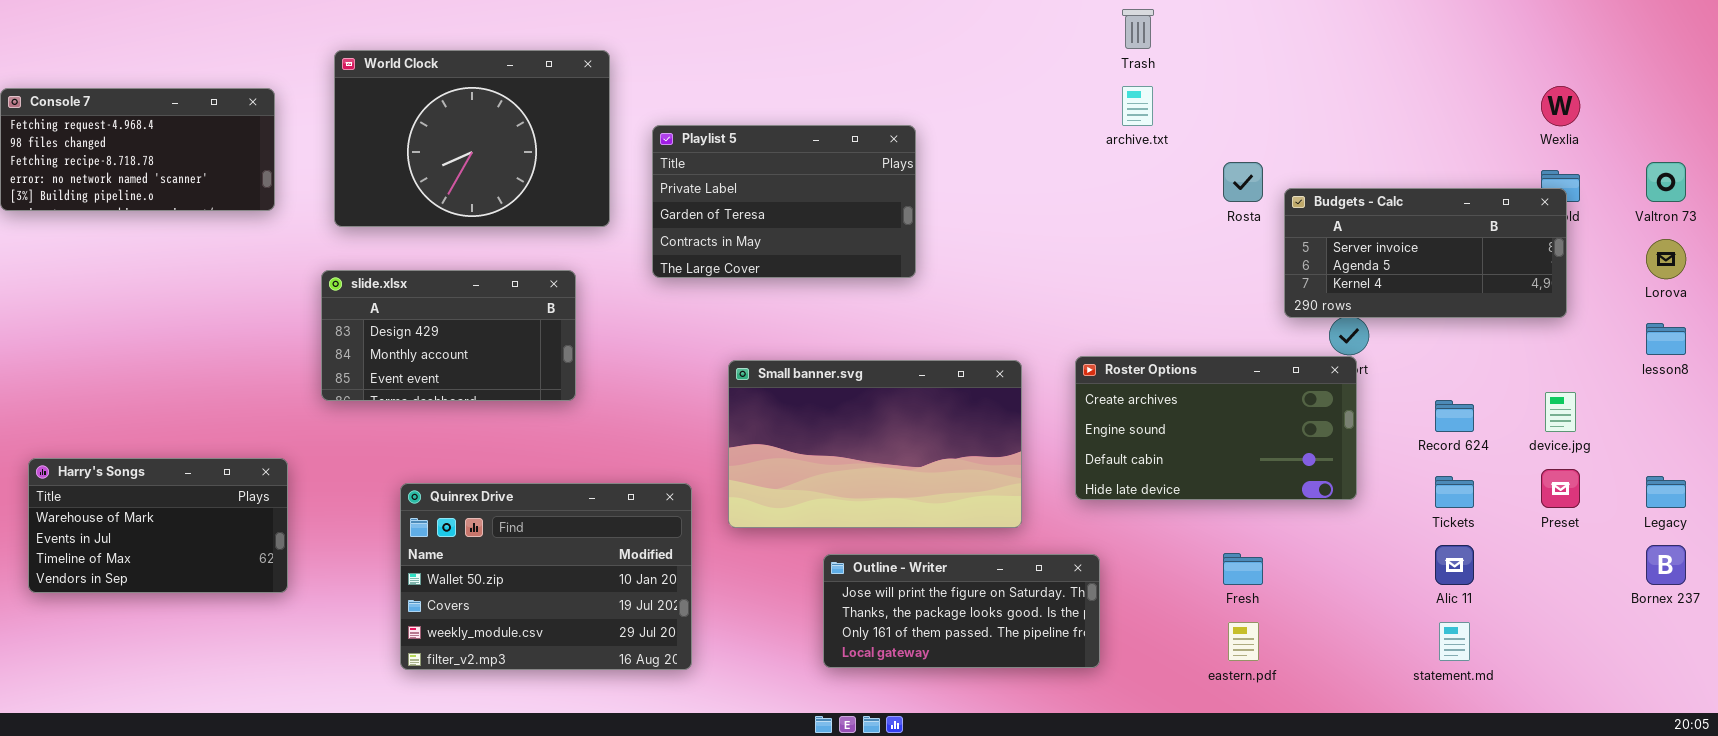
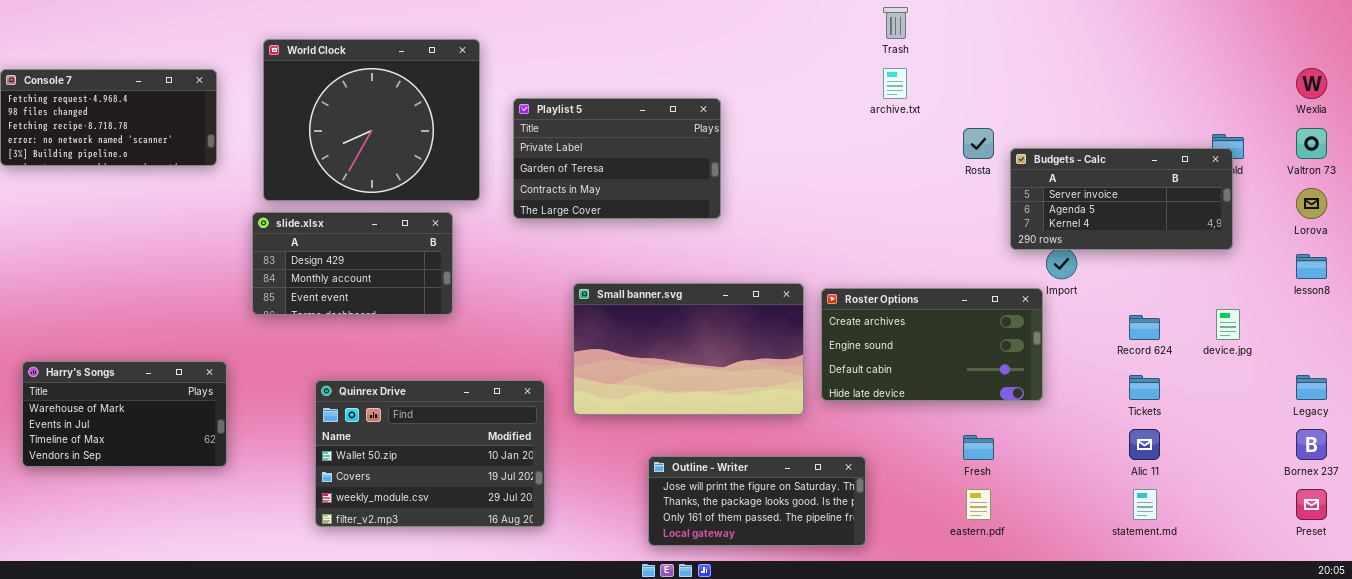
World Clock: [334,50,610,227] -> [263,39,480,201], resized
Wexlia: [1541,86,1580,126] -> [1296,68,1327,99], moved
Roster Options: [1075,356,1357,500] -> [821,288,1043,401], moved
Preset: [1541,469,1580,508] -> [1296,489,1327,520], moved
Outline - Writer: [823,554,1100,668] -> [648,456,866,546], moved

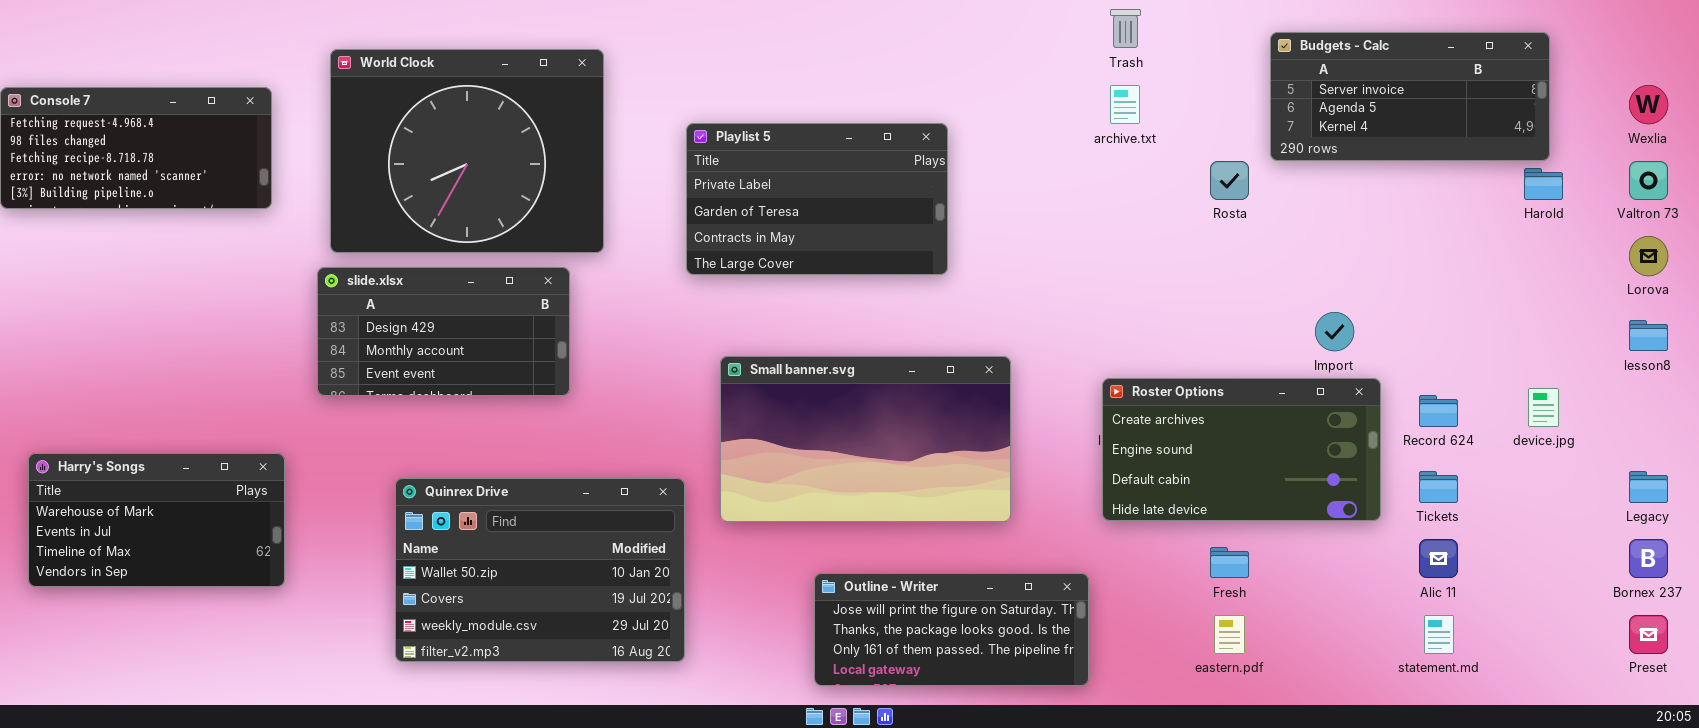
Playlist 5: [513,98,721,219] -> [686,123,948,275], moved
Budgets - Calc: [1010,148,1233,250] -> [1270,32,1550,161], moved
Roster Options: [821,288,1043,401] -> [1102,378,1381,521], moved

